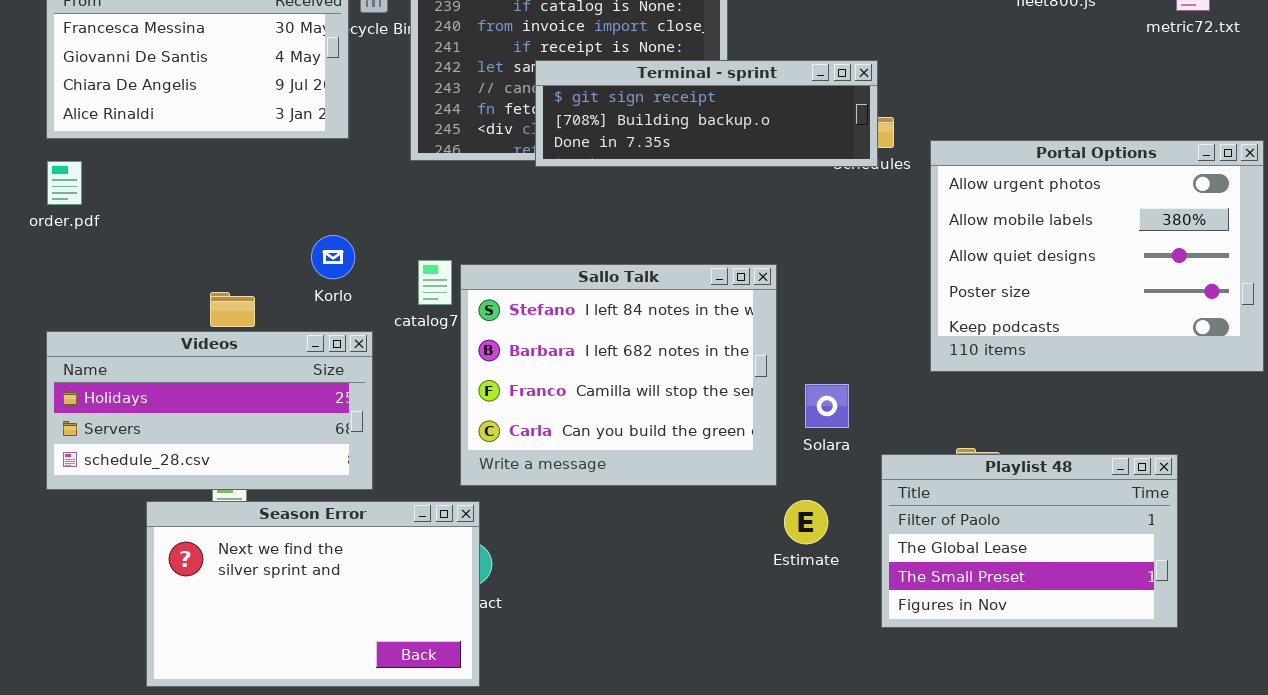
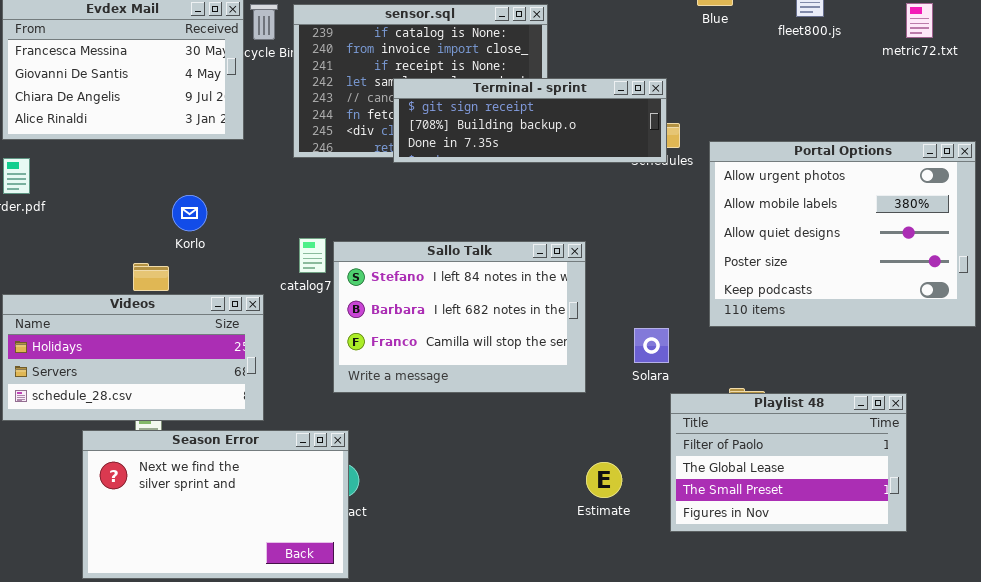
Korlo: [311,235,355,279] -> [172,195,207,231], moved
Sallo Talk: [460,264,777,486] -> [333,241,586,393], resized
Solara: [805,384,849,428] -> [634,328,669,363], moved
Estimate: [784,500,828,544] -> [586,462,622,498], moved

